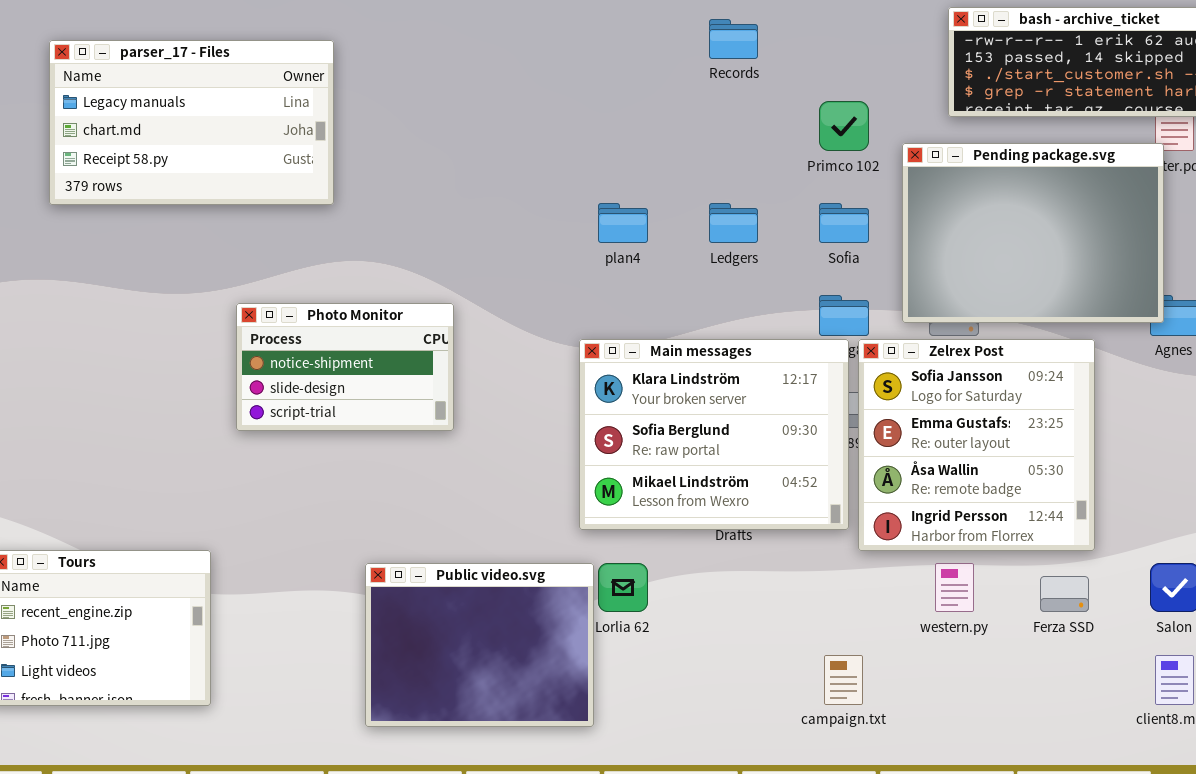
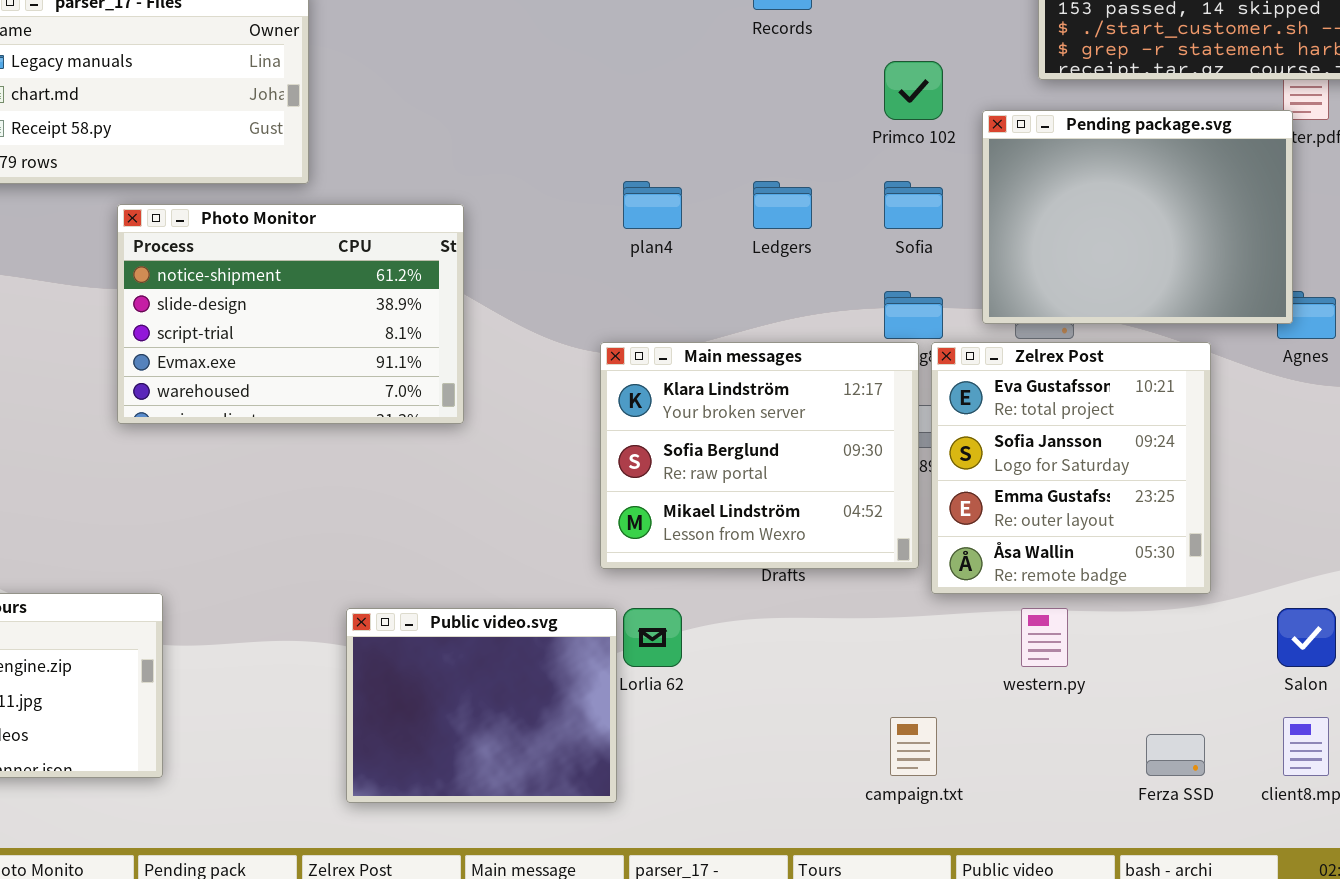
Photo Monitor: [236,303,454,431] -> [117,204,464,424], moved, resized
Zelrex Post: [858,339,1095,551] -> [931,342,1211,594], scrolled up 1 row
Ferza SSD: [1040,576,1089,612] -> [1146,734,1205,776], moved

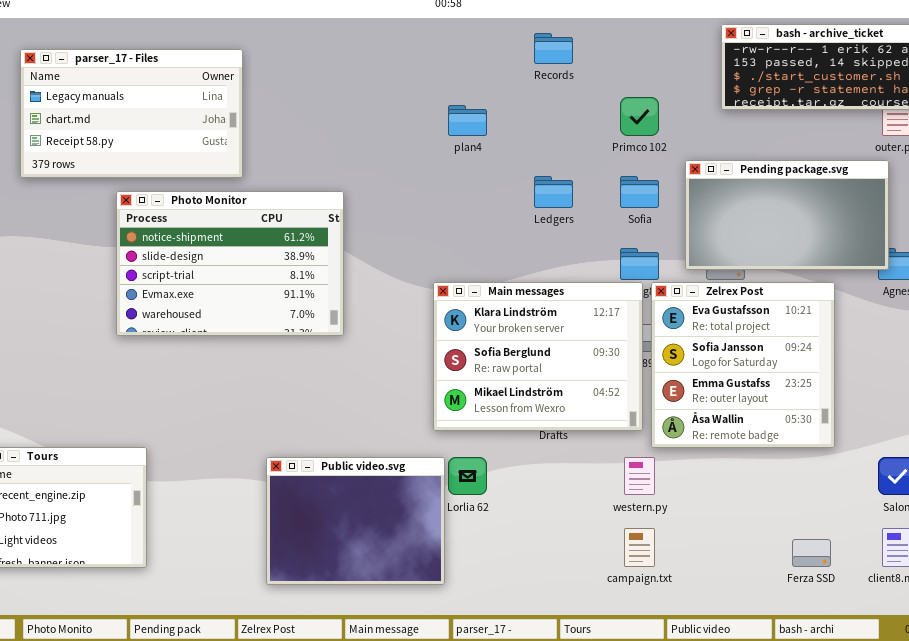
Pending package.svg: [982,110,1293,324] -> [685,160,889,270], resized
plan4: [623,181,682,229] -> [448,105,487,136], moved
western.py: [1021,608,1068,667] -> [624,457,655,495], moved

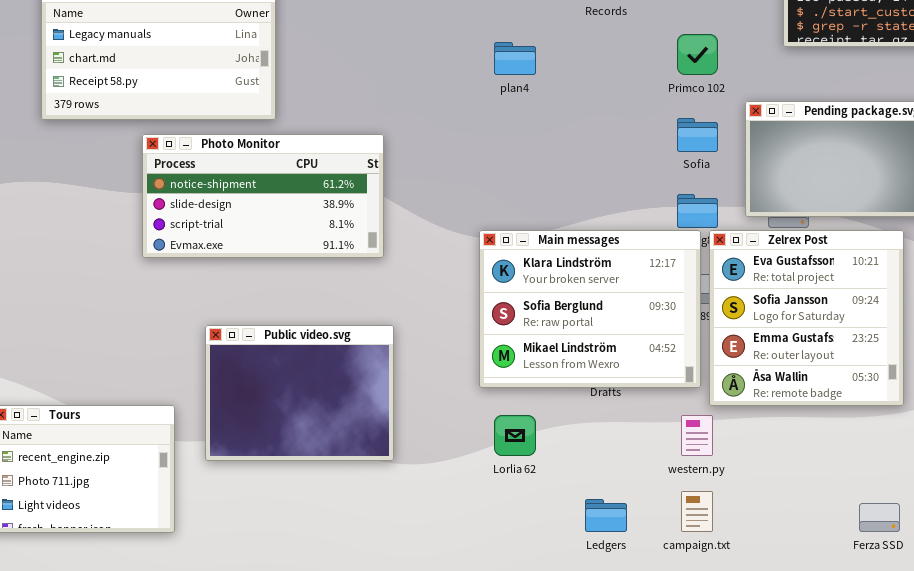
Ledgers: [534,176,573,208] -> [585,499,627,532], moved
Photo Monitor: [116,191,344,336] -> [142,134,384,258], resized
Public video.svg: [266,457,445,585] -> [205,325,394,461], moved

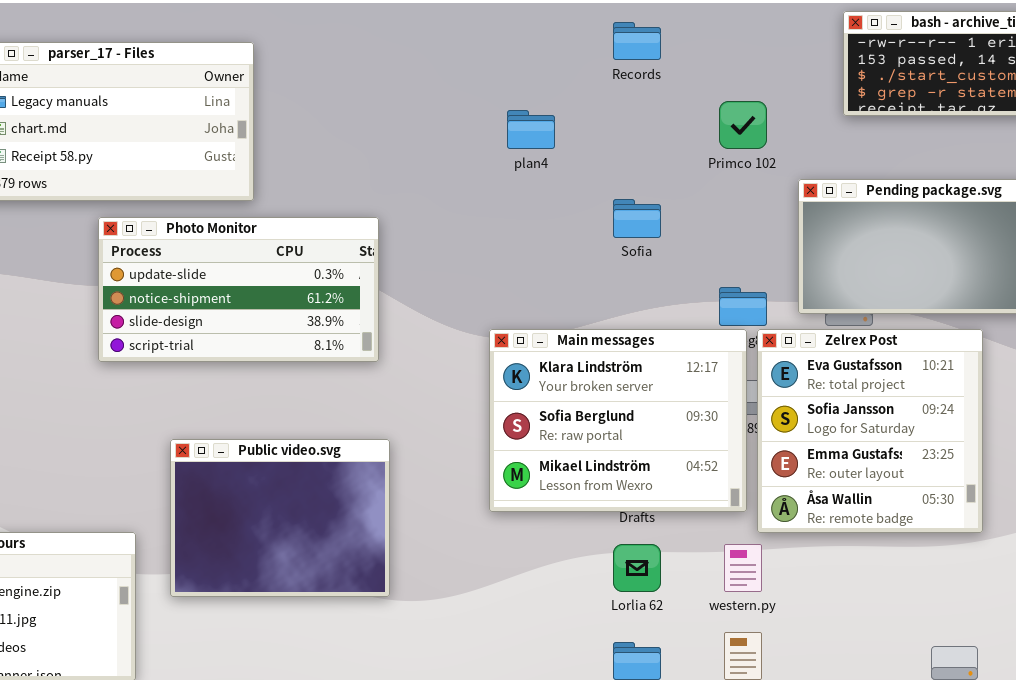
Sofia: [677,118,718,152] -> [613,199,661,238], moved
Photo Monitor: [142,134,384,258] -> [98,217,379,362], scrolled up 1 row
Lorlia 62: [494,415,536,456] -> [613,544,661,592], moved

